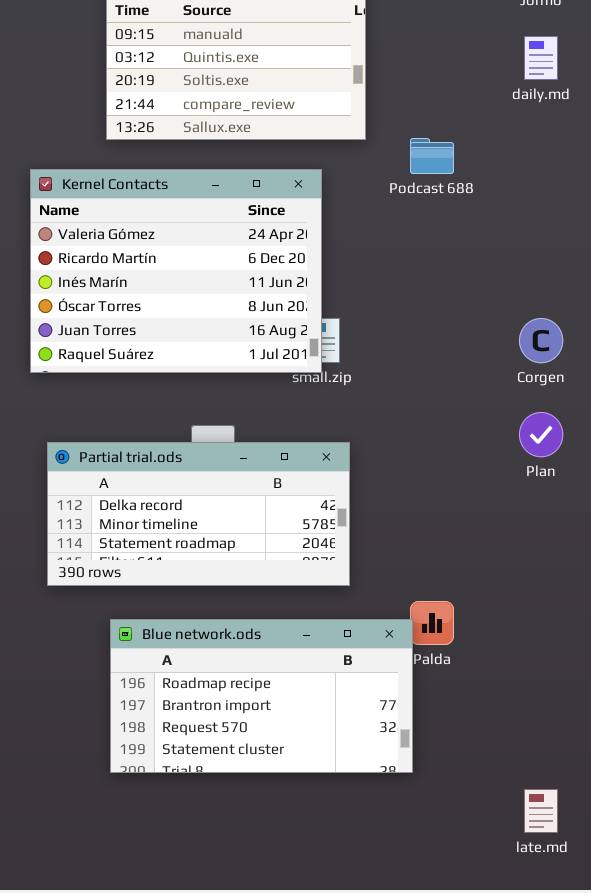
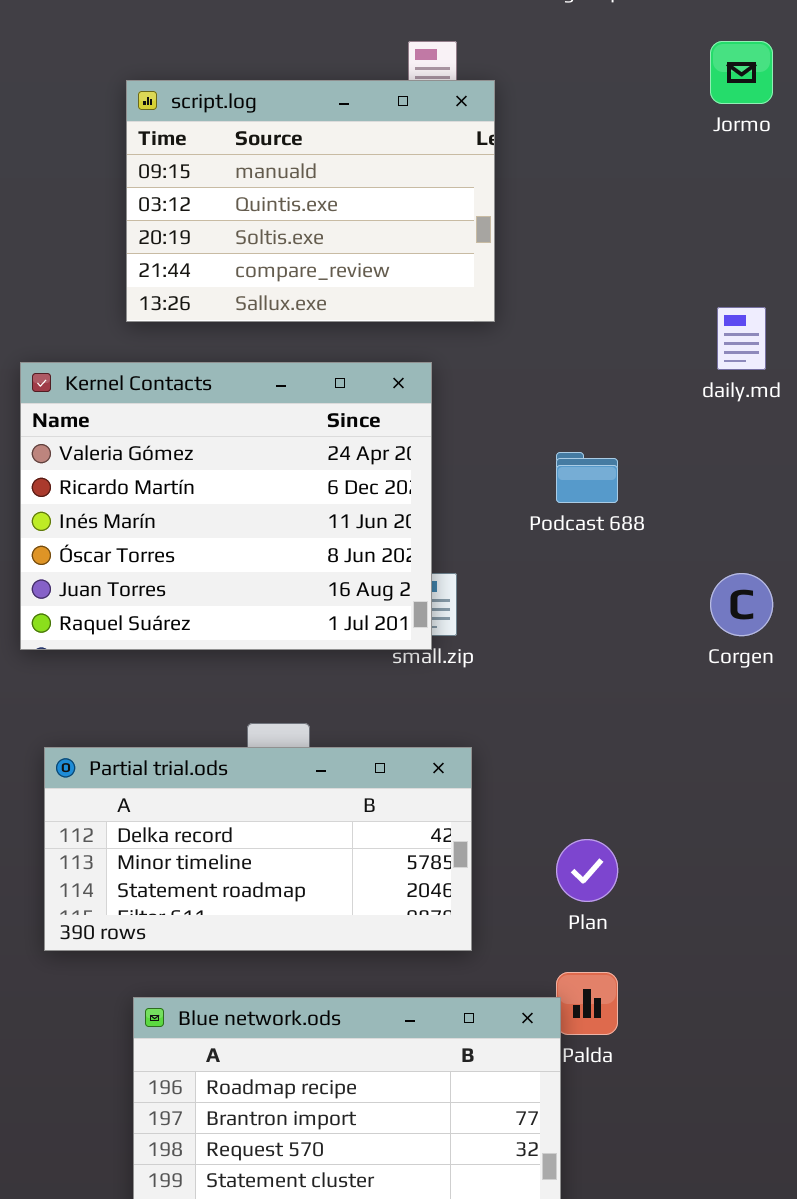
daily.md: [524,36,558,80] -> [717,307,766,370], moved
Podcast 688: [410,138,454,174] -> [556,452,618,503], moved
Plan: [519,412,563,457] -> [556,839,618,902], moved

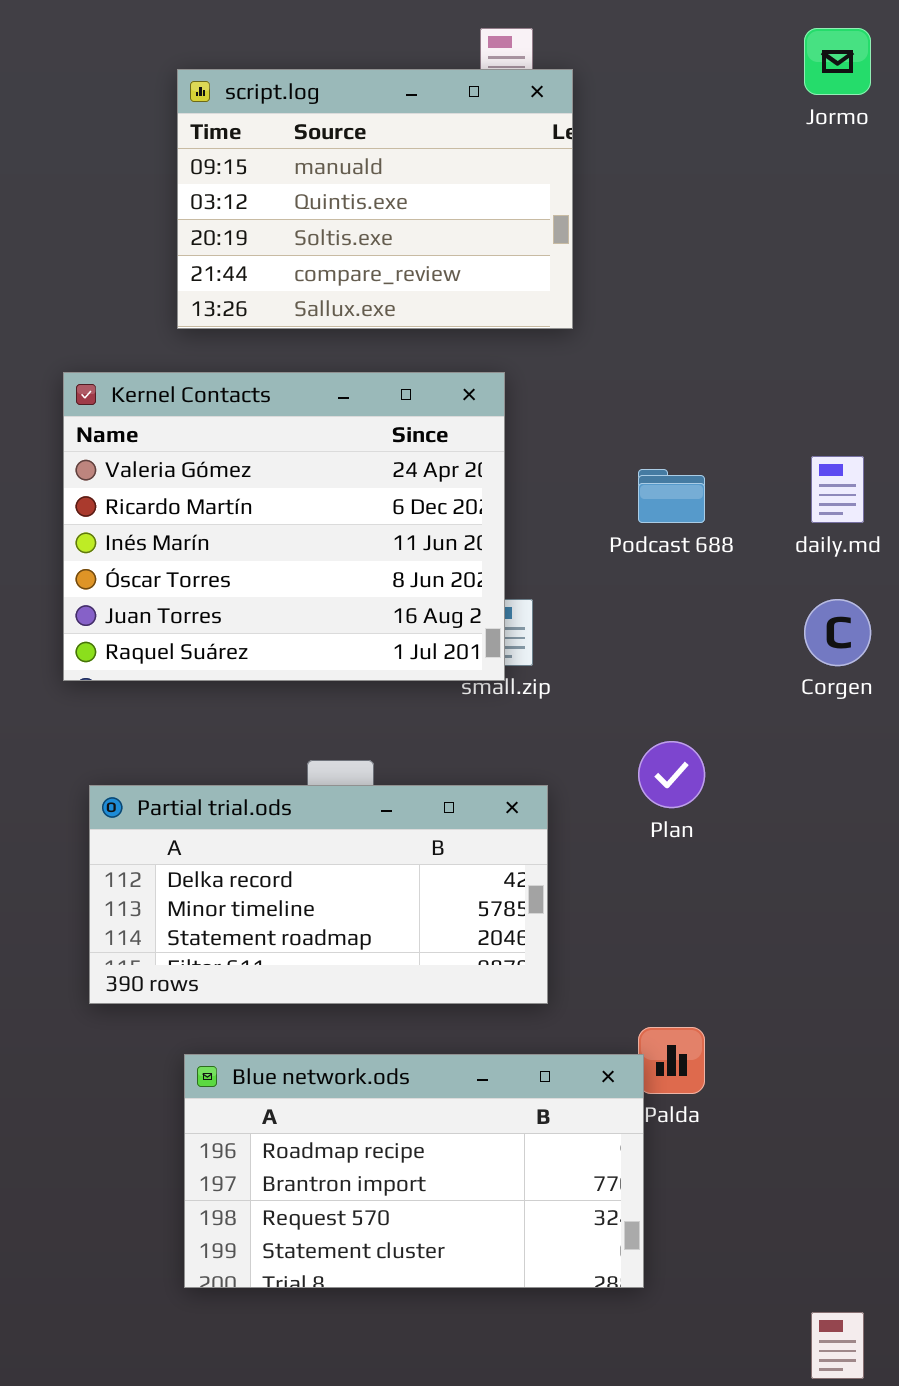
daily.md: [717,307,766,370] -> [811,456,864,523], moved
Plan: [556,839,618,902] -> [638,741,705,808], moved

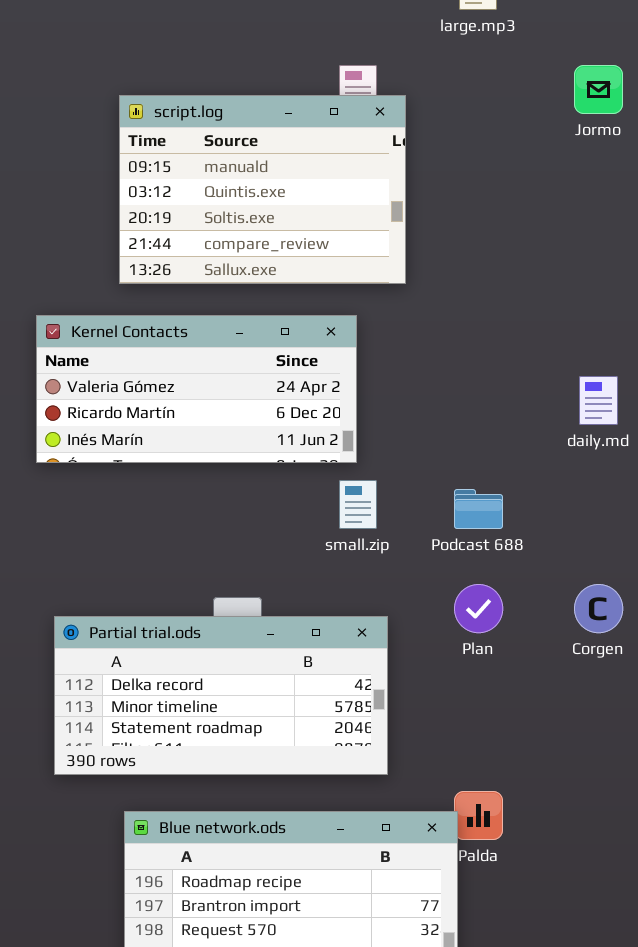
Kernel Contacts: [63,372,505,681] -> [36,315,357,463], resized
Podcast 688: [638,469,705,523] -> [454,489,503,529], moved
Corgen: [804,599,871,666] -> [574,584,623,633], moved

